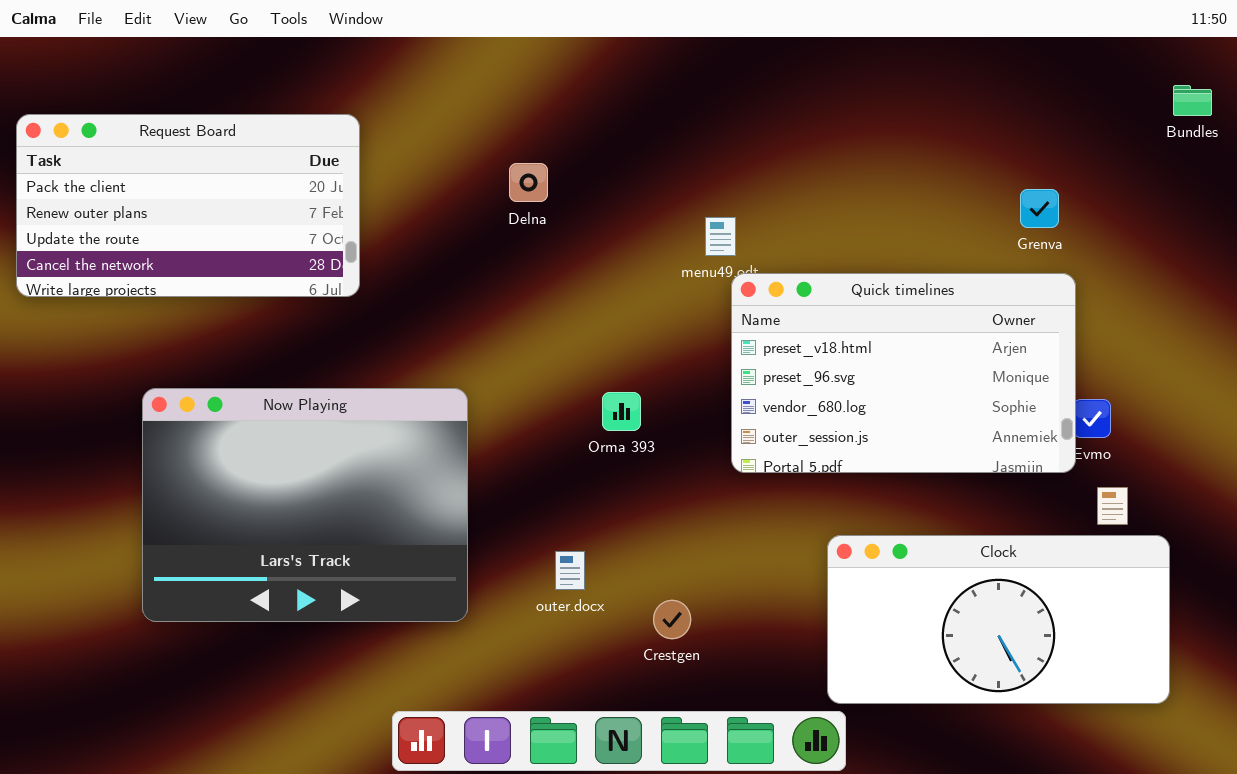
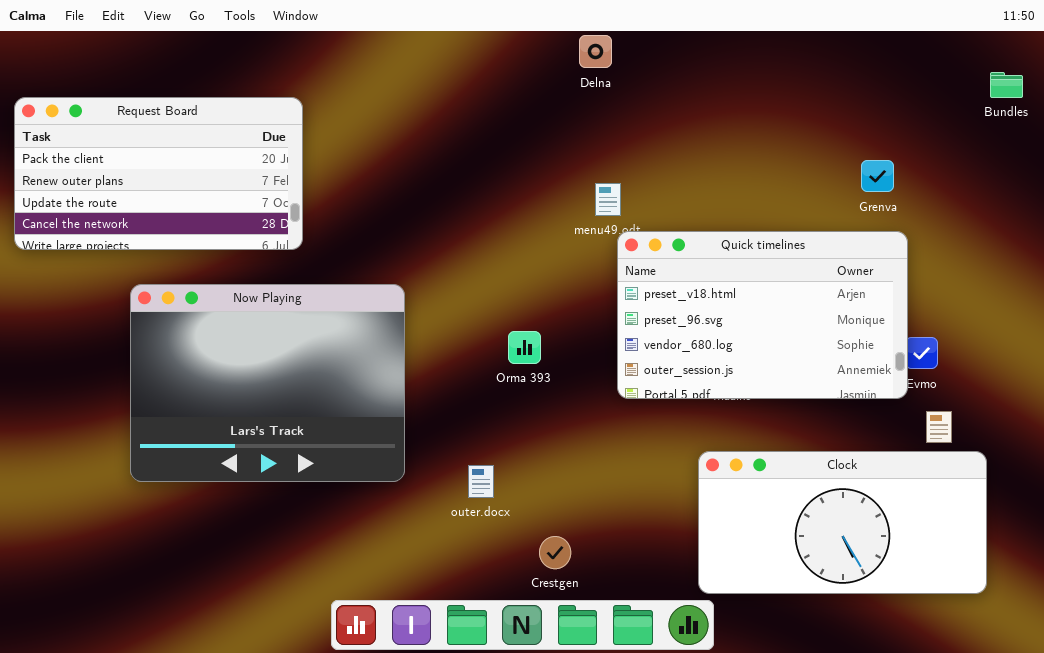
Delna: [509,163,548,202] -> [579,35,612,68], moved
Now Playing: [142,388,468,622] -> [130,284,405,482], moved
Crestgen: [653,600,691,639] -> [539,536,571,569], moved

